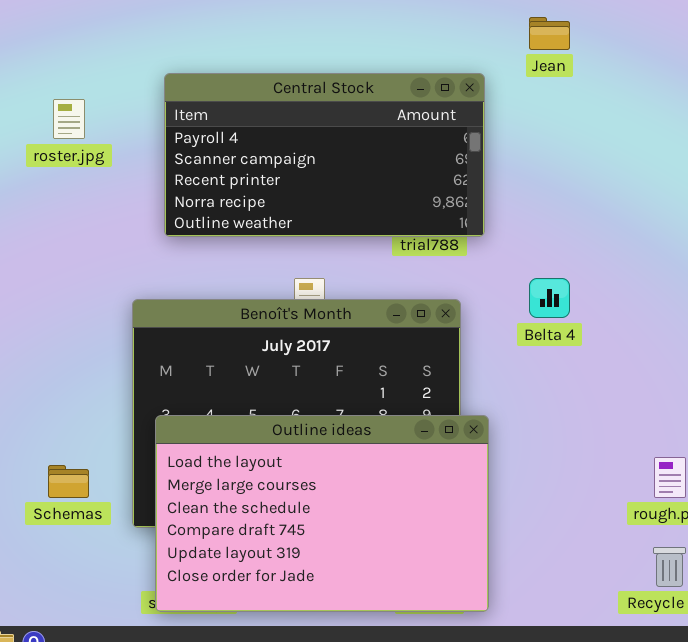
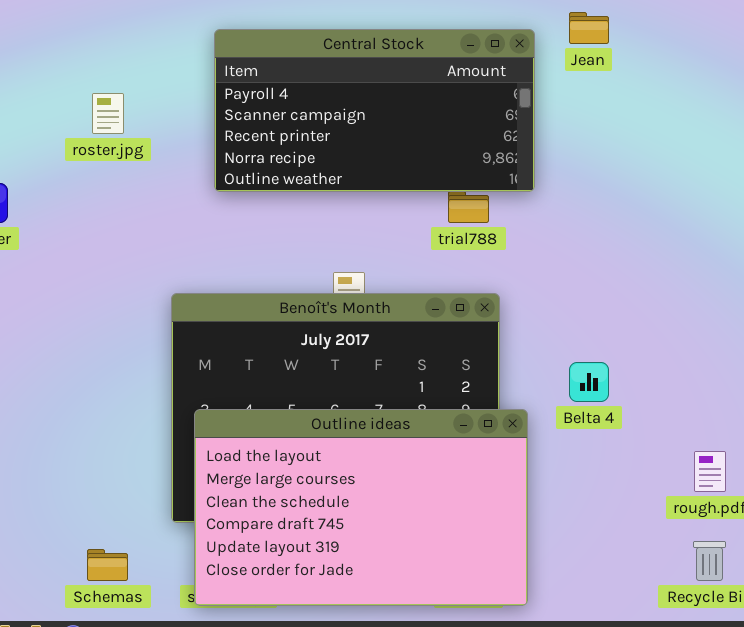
Central Stock: [164,73,485,237] -> [214,29,535,192], moved
Belta 4: [529,278,570,318] -> [569,362,609,402], moved
Schemas: [48,465,89,498] -> [87,549,128,581], moved

